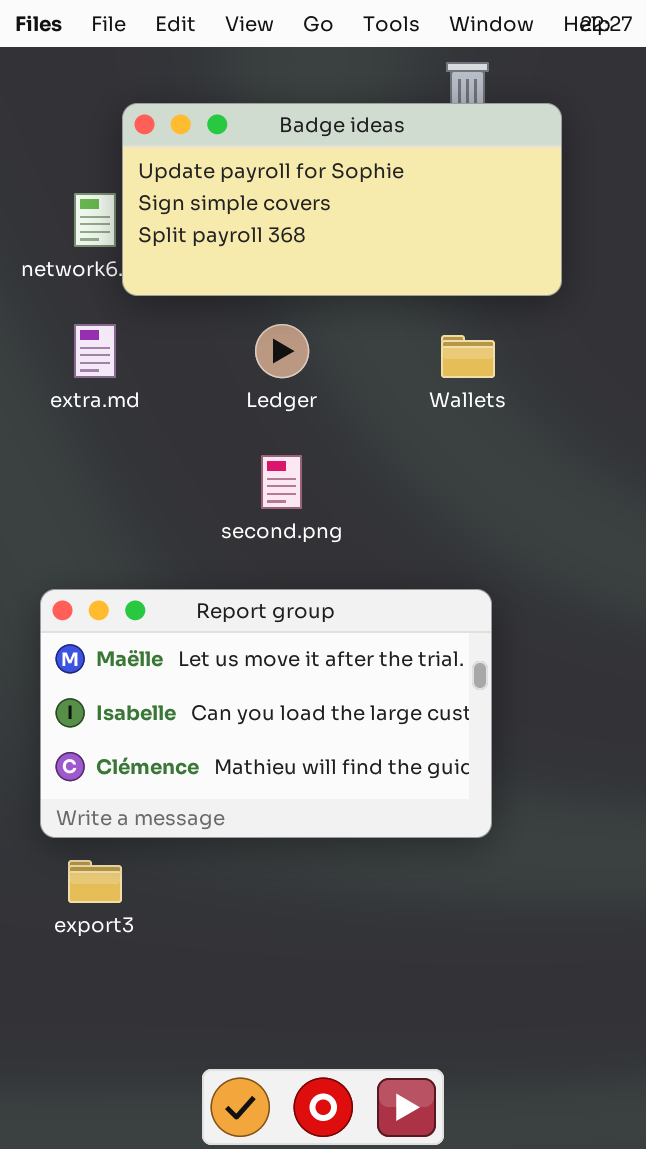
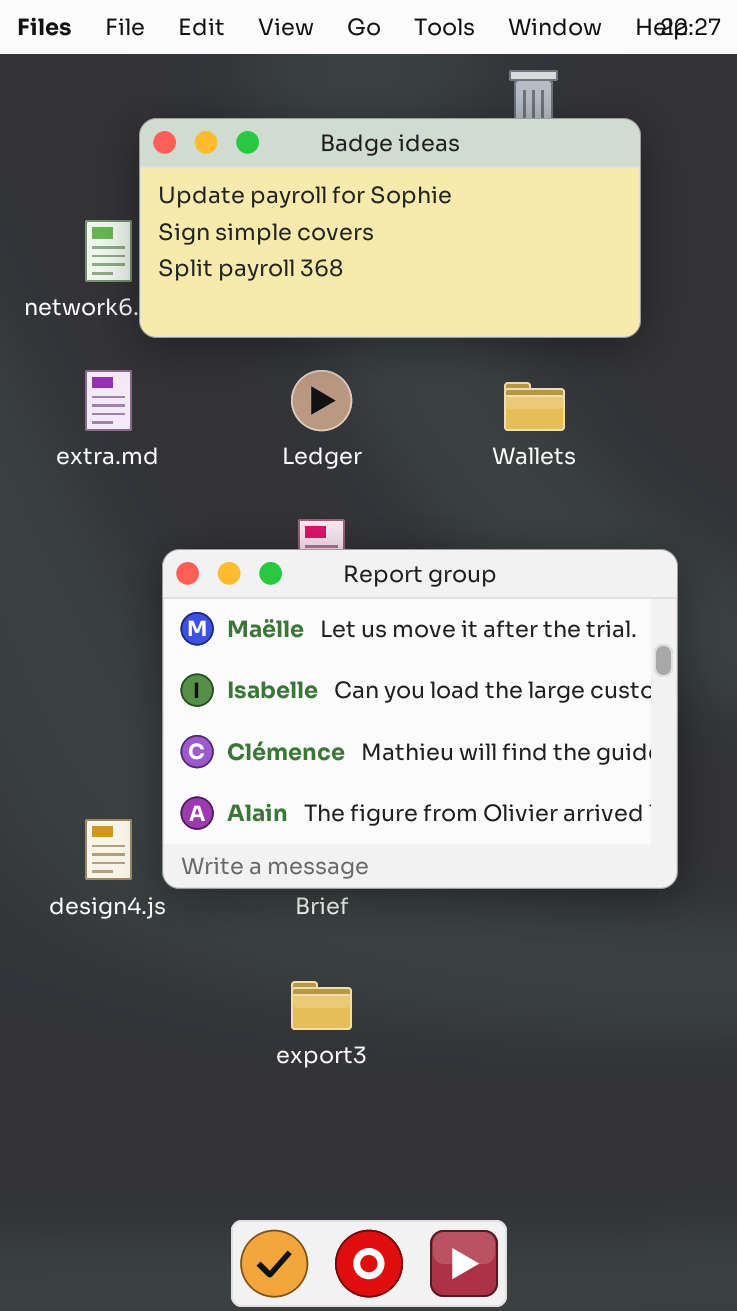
Report group: [40,589,492,838] -> [162,549,678,889], moved, resized
export3: [68,860,122,903] -> [291,981,352,1030], moved

